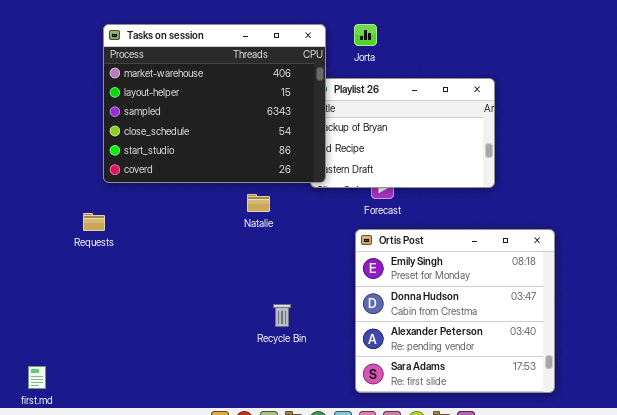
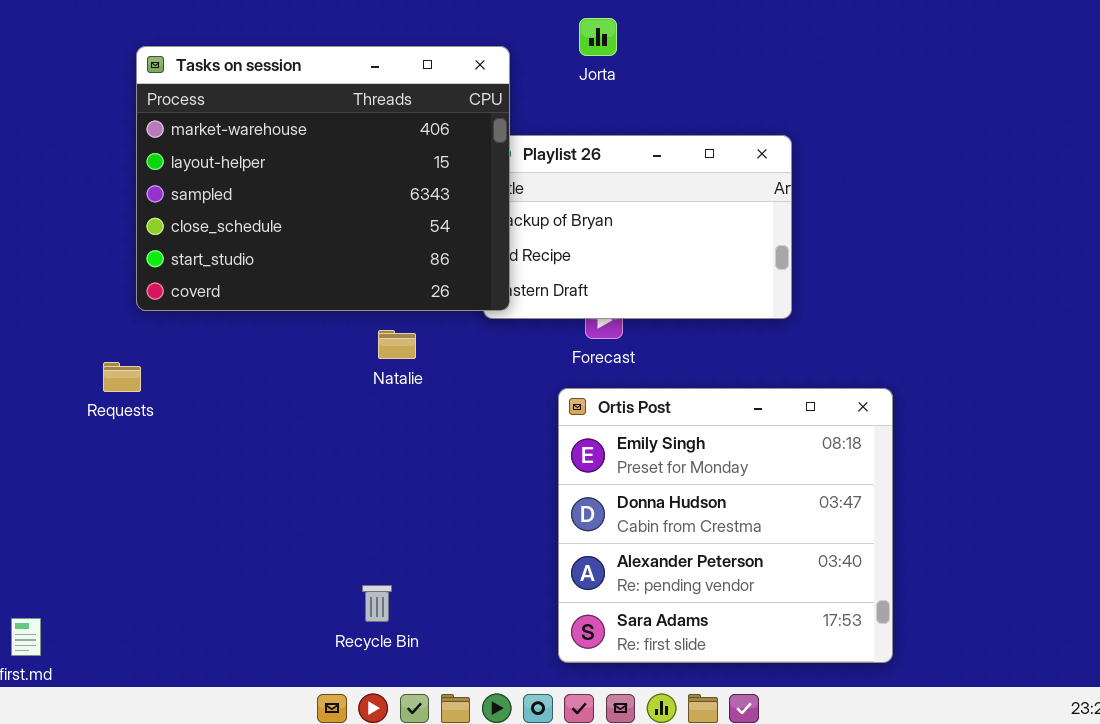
Jorta: [354,24,377,46] -> [579,18,617,56], moved
Recycle Bin: [273,304,291,327] -> [362,585,392,622], moved

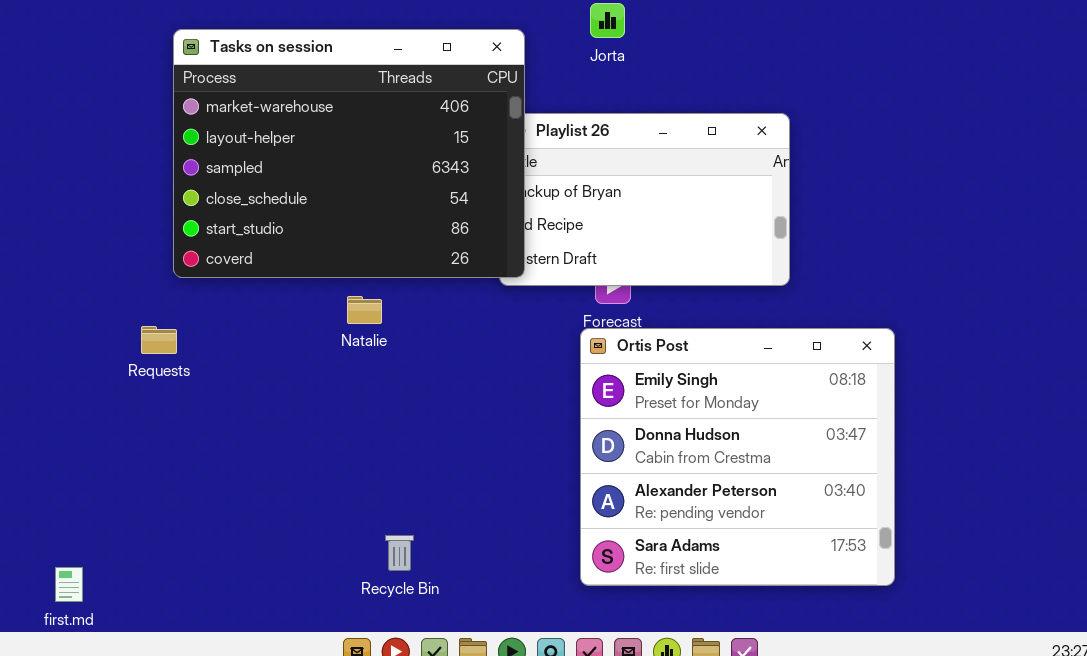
Natalie: [378,330,416,359] -> [347,296,382,324], moved
Ortis Post: [558,388,893,663] -> [580,328,895,586], moved

